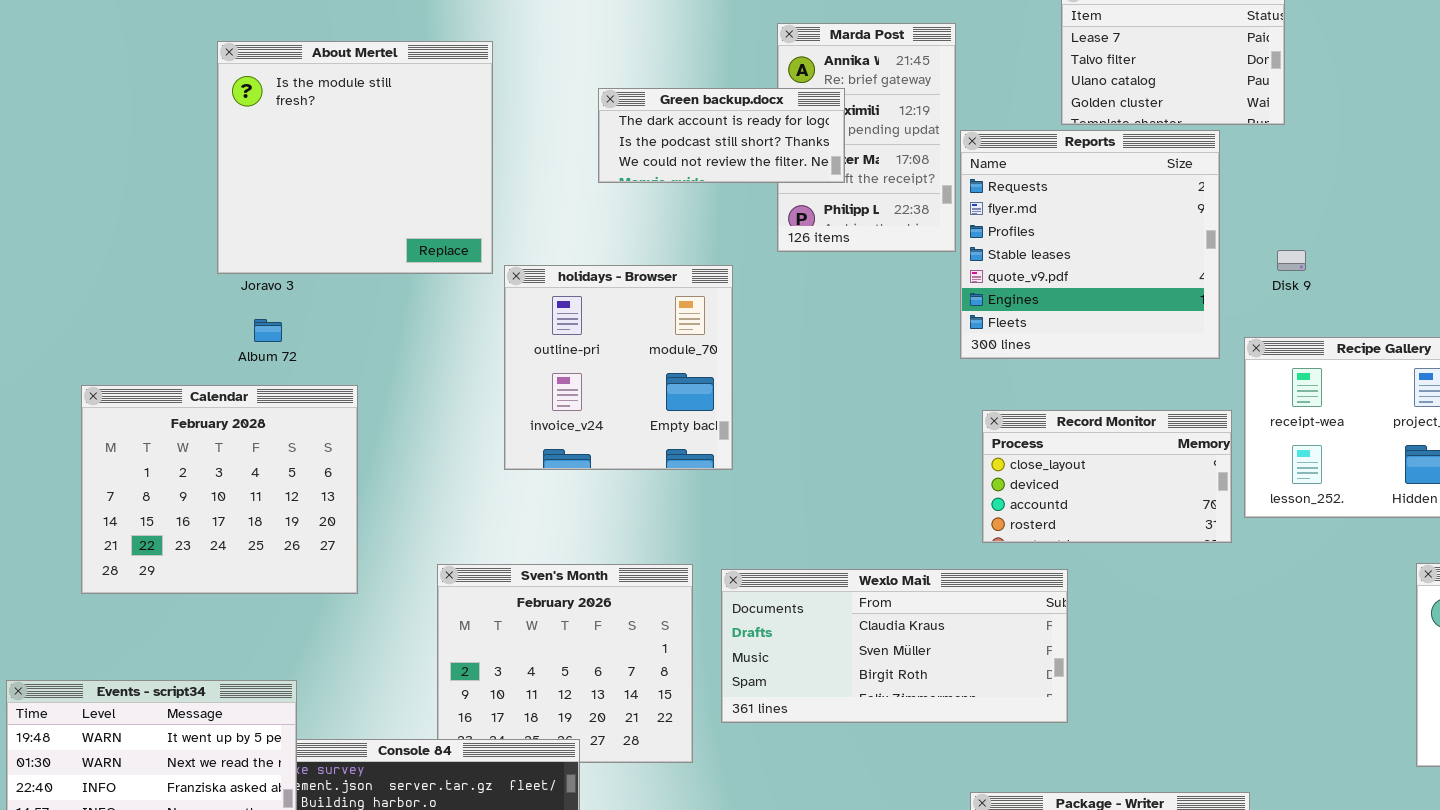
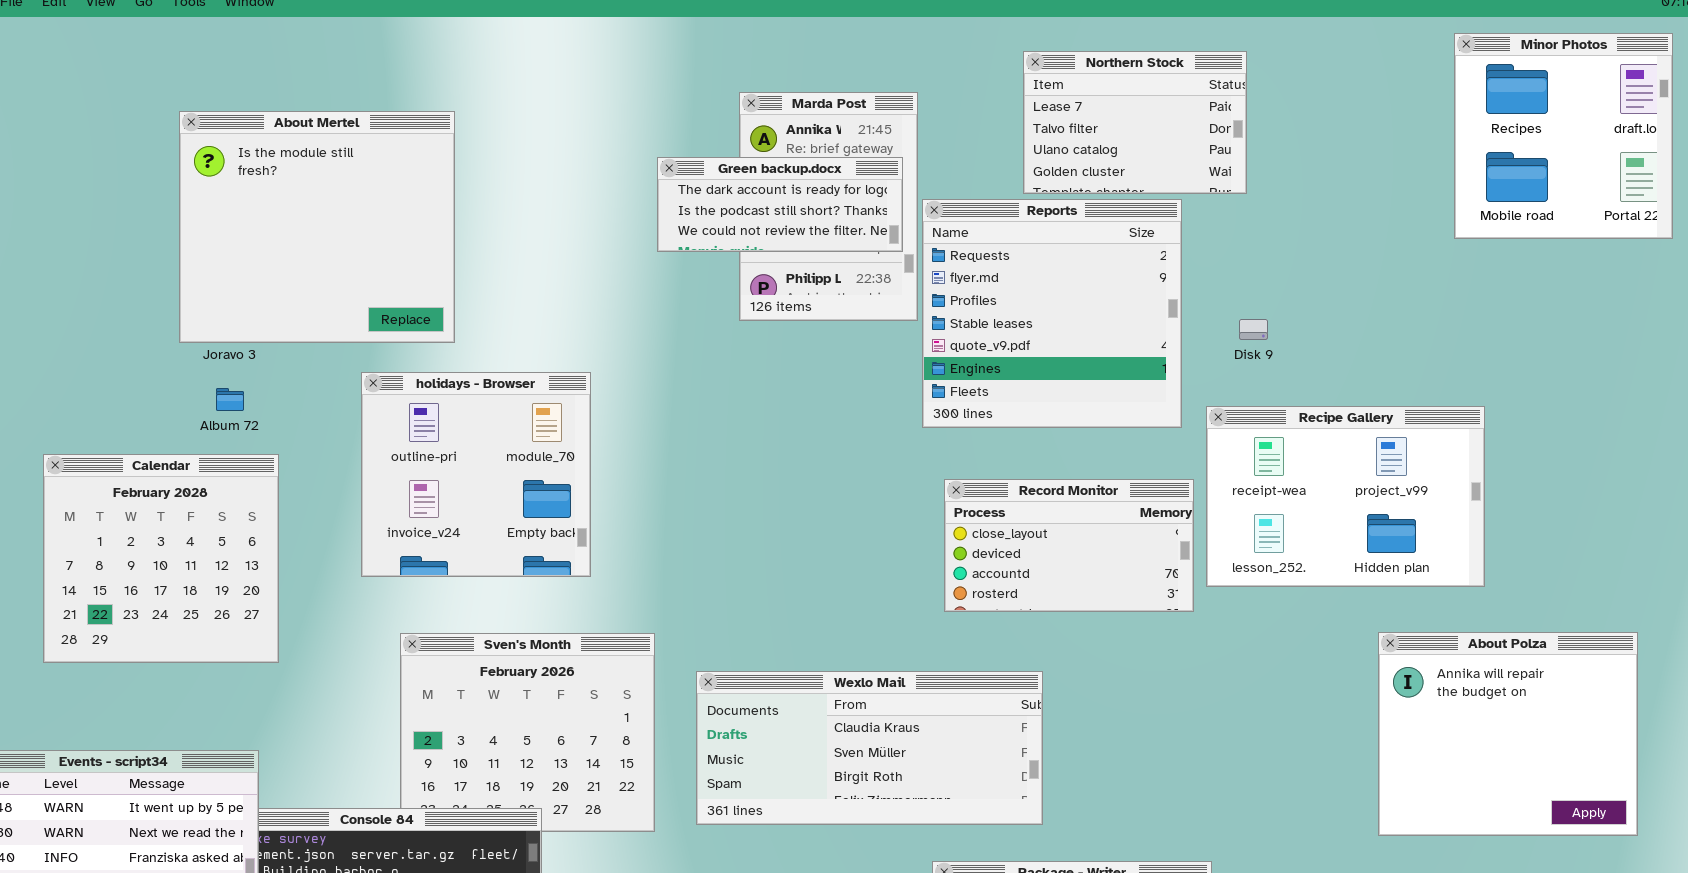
Green backup.docx: [598,88,845,183] -> [657,157,903,252], moved
holidays - Browser: [504,265,733,470] -> [361,372,591,577], moved
Calendar: [81,385,358,594] -> [43,454,279,663], resized
Wexlo Mail: [721,569,1068,723] -> [696,671,1043,825], moved

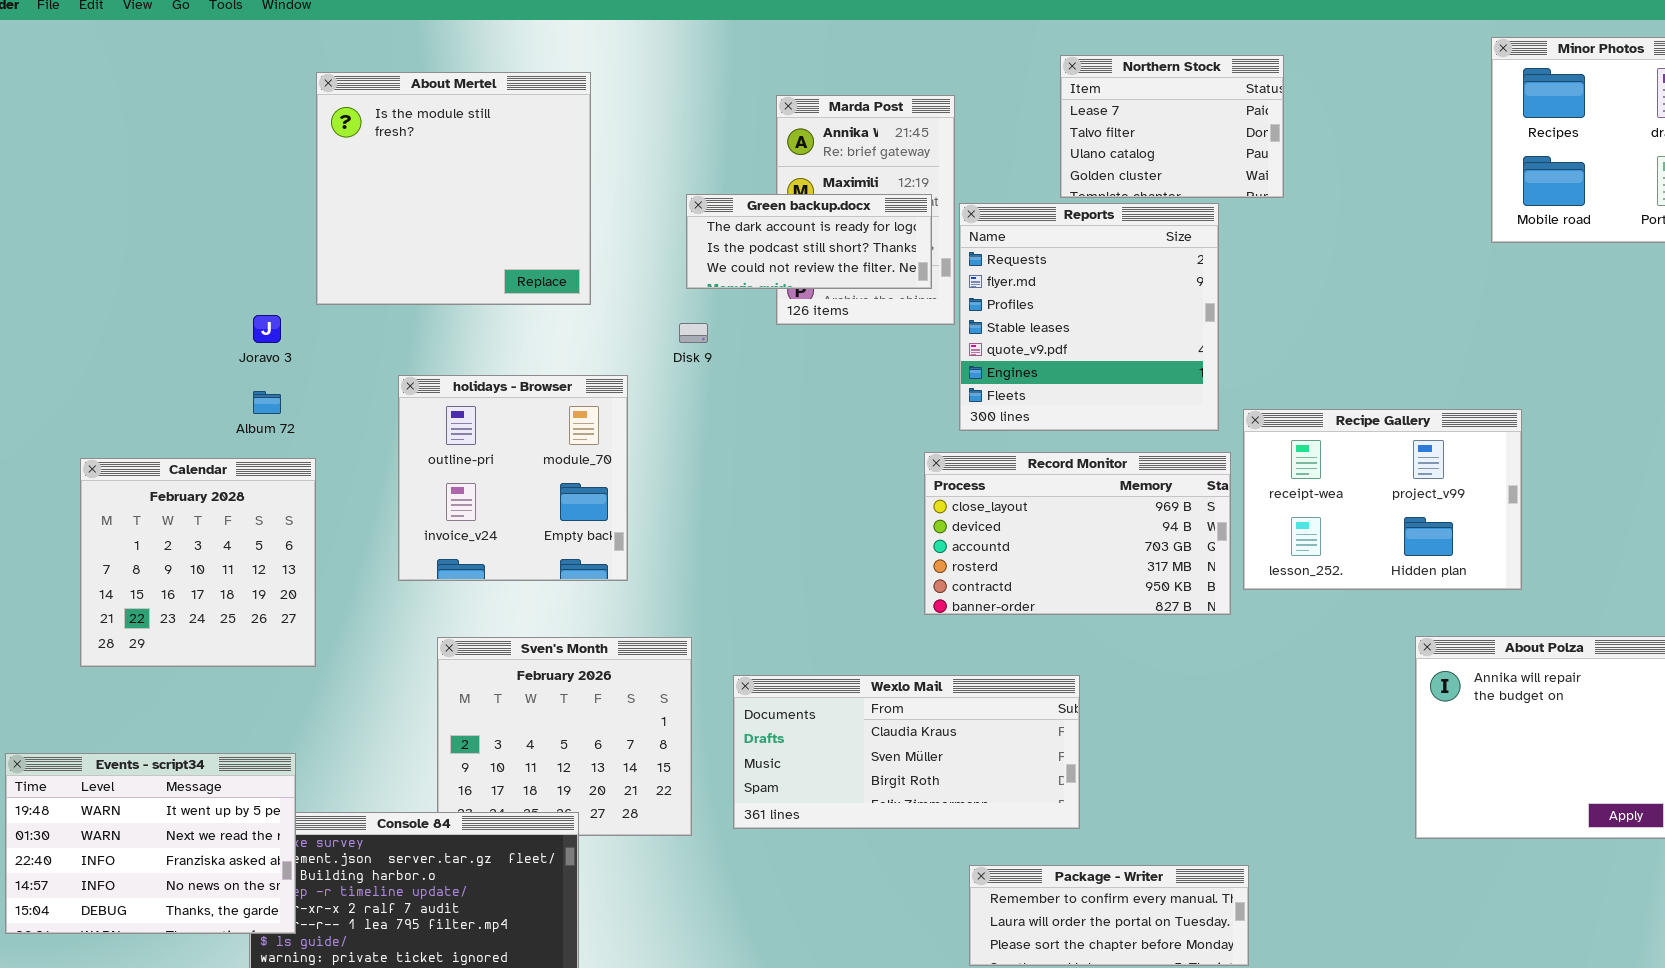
About Mertel: [179,111,455,343] -> [316,72,591,305], moved
Green backup.docx: [657,157,903,252] -> [686,194,932,289], moved
Disk 9: [1239,319,1268,340] -> [679,323,708,343], moved
Record Monitor: [944,479,1194,612] -> [924,452,1231,615], resized

